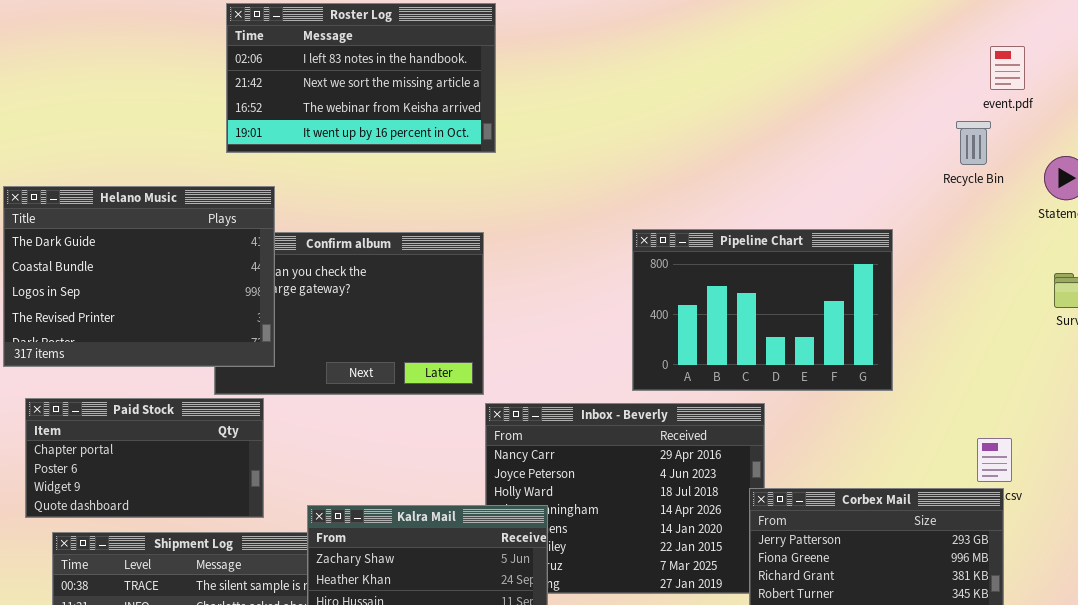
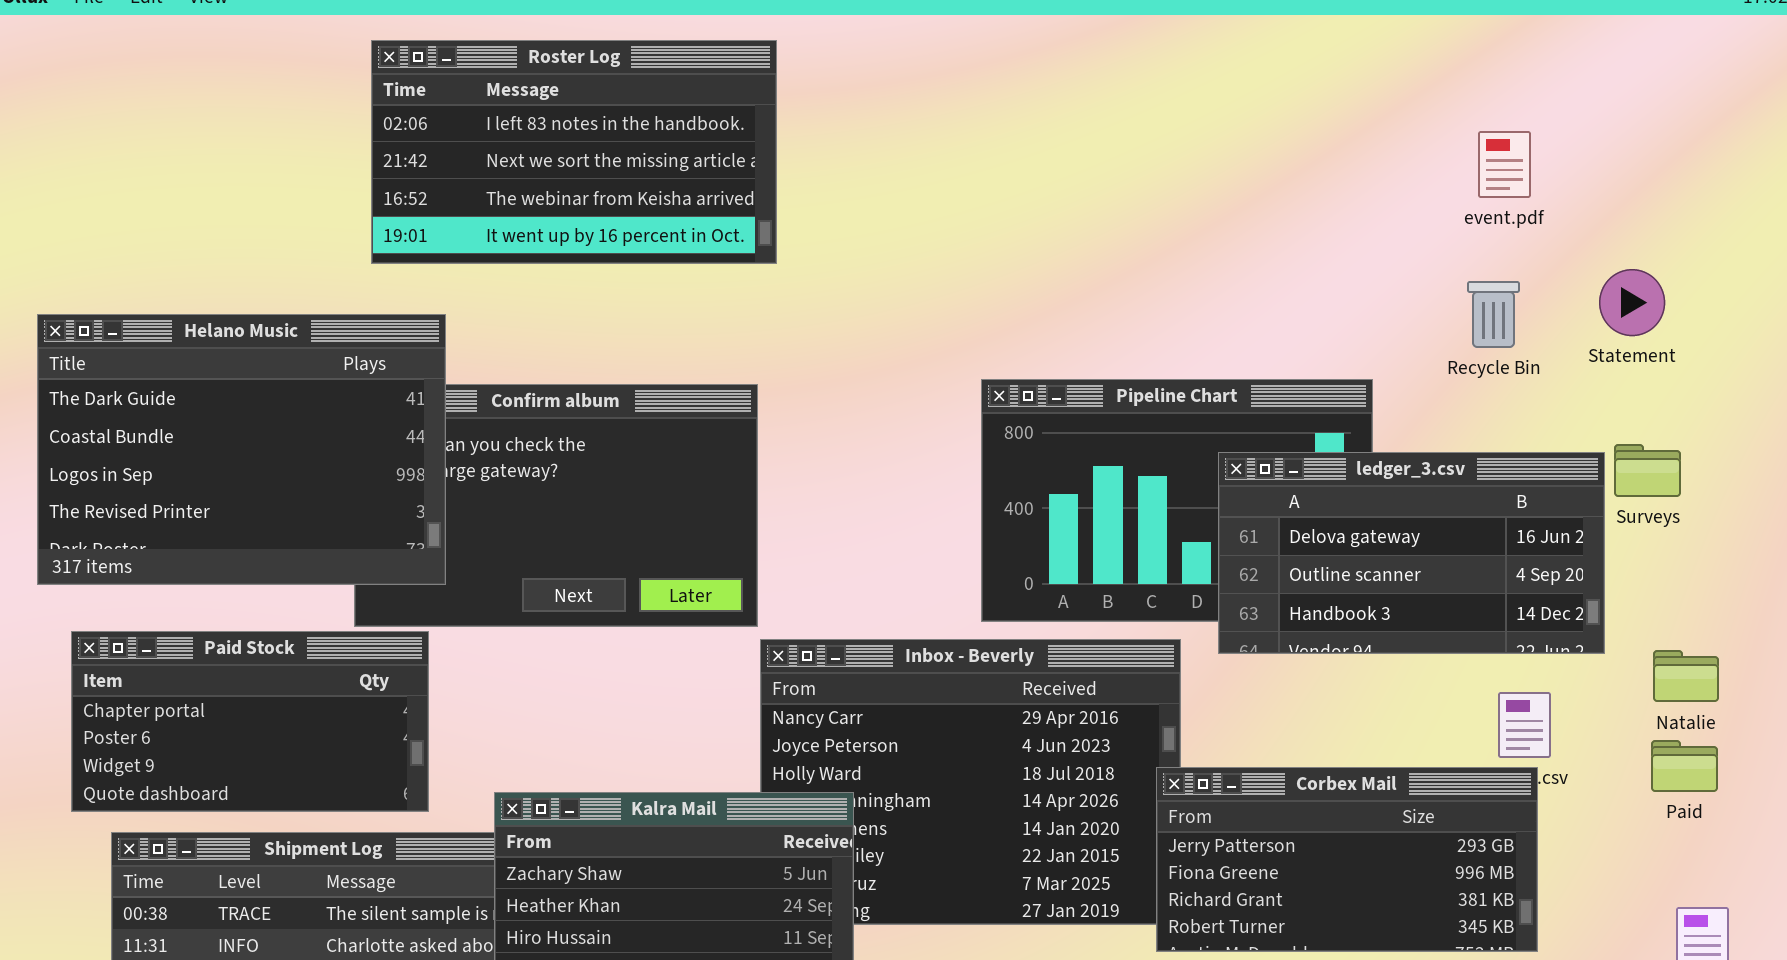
event.pdf: [990,46,1025,90] -> [1478,131,1531,198], moved
Recycle Bin: [956,121,991,165] -> [1467,281,1520,348], moved
ledger_3.csv: none -> [1218,452,1605,654], opened

